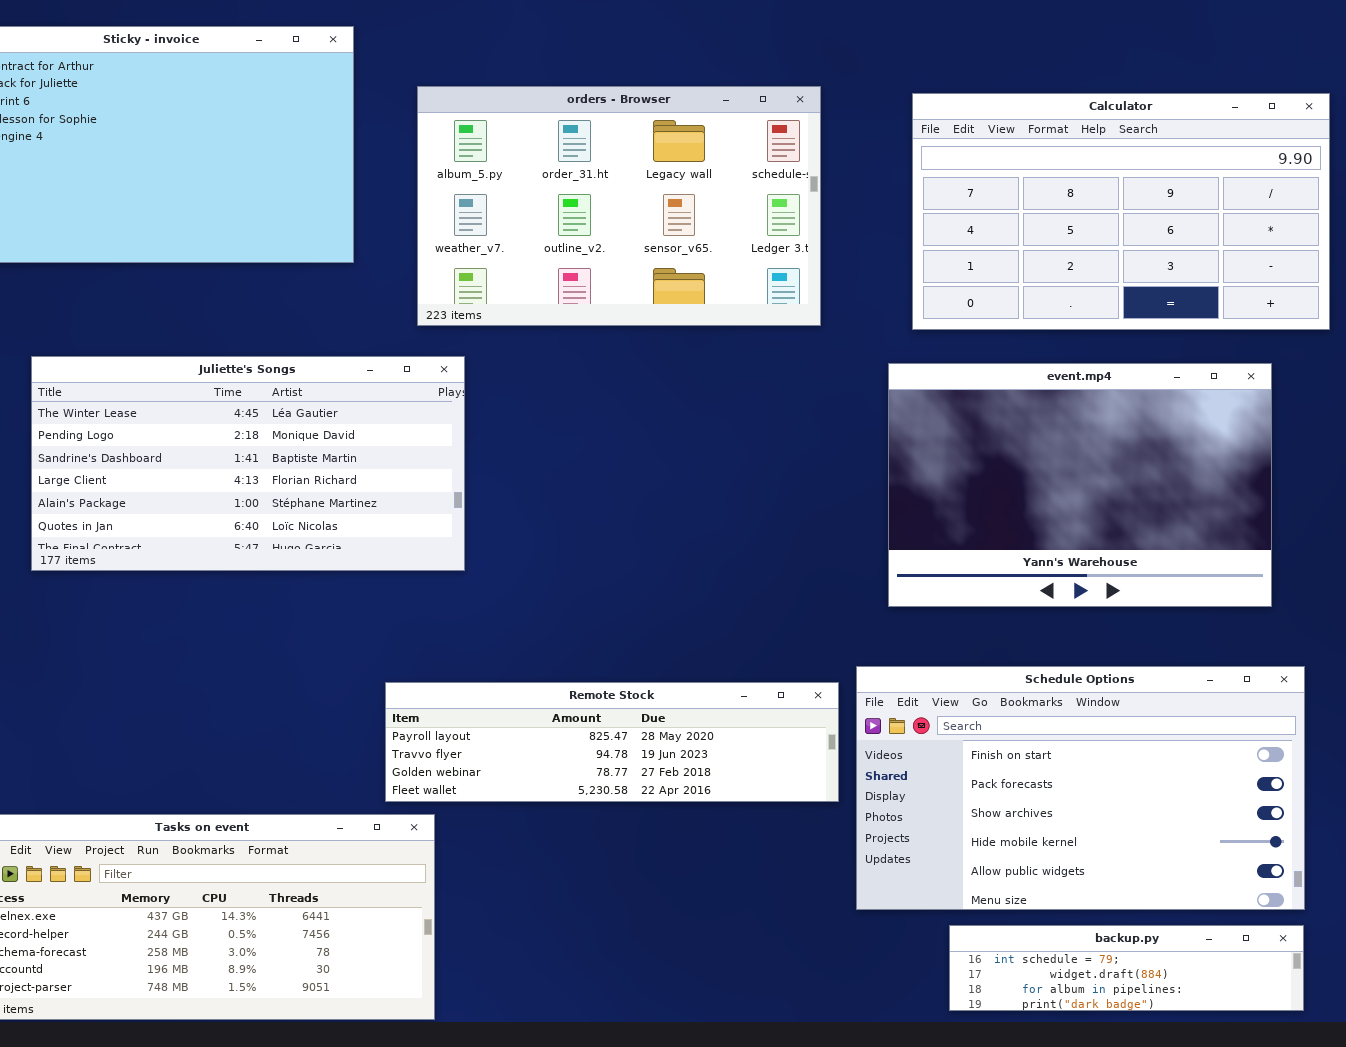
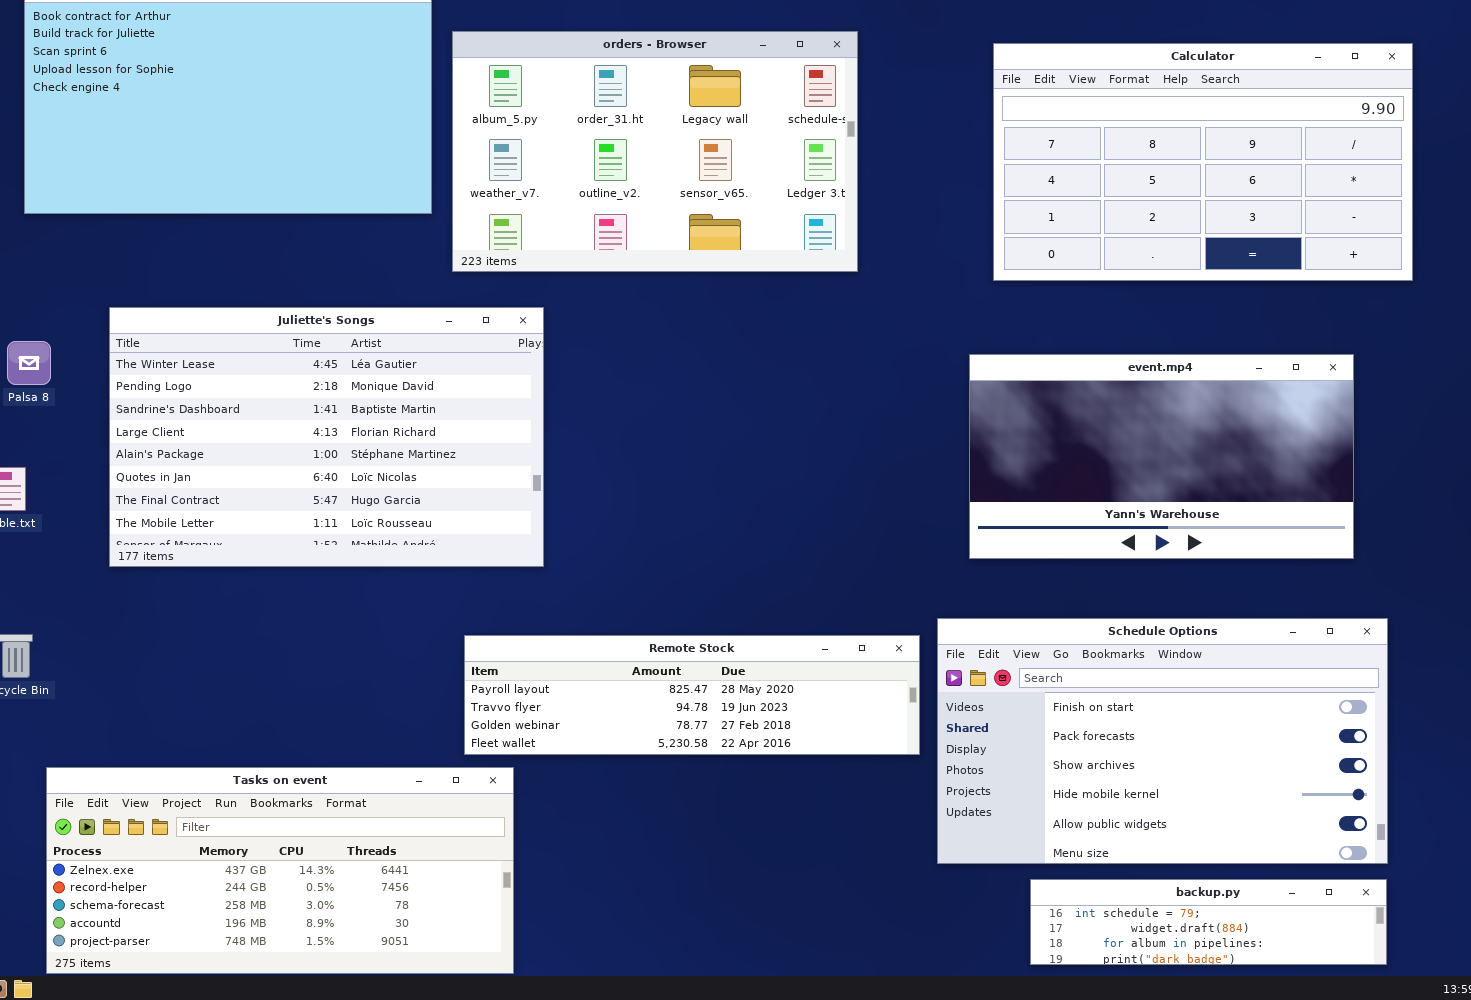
orders - Browser: [417,86,821,326] -> [452,31,858,272], moved
Juliette's Songs: [31,356,465,571] -> [109,307,544,567], resized
event.mp4: [888,363,1272,607] -> [969,354,1354,559], resized

